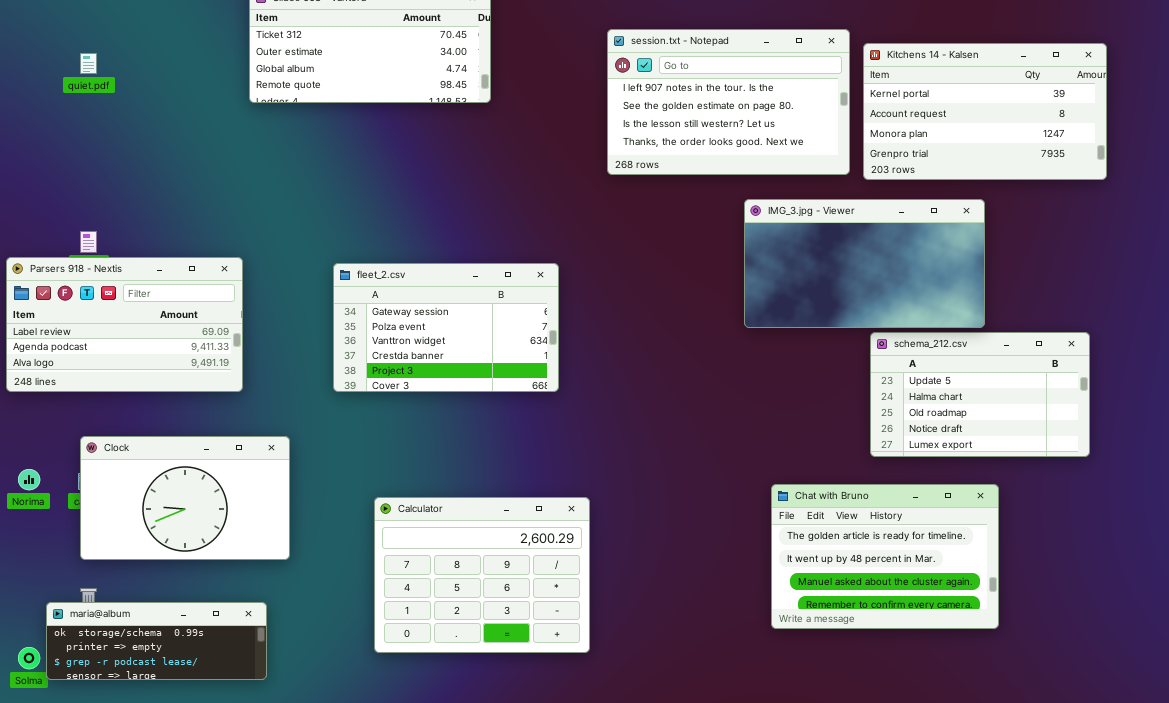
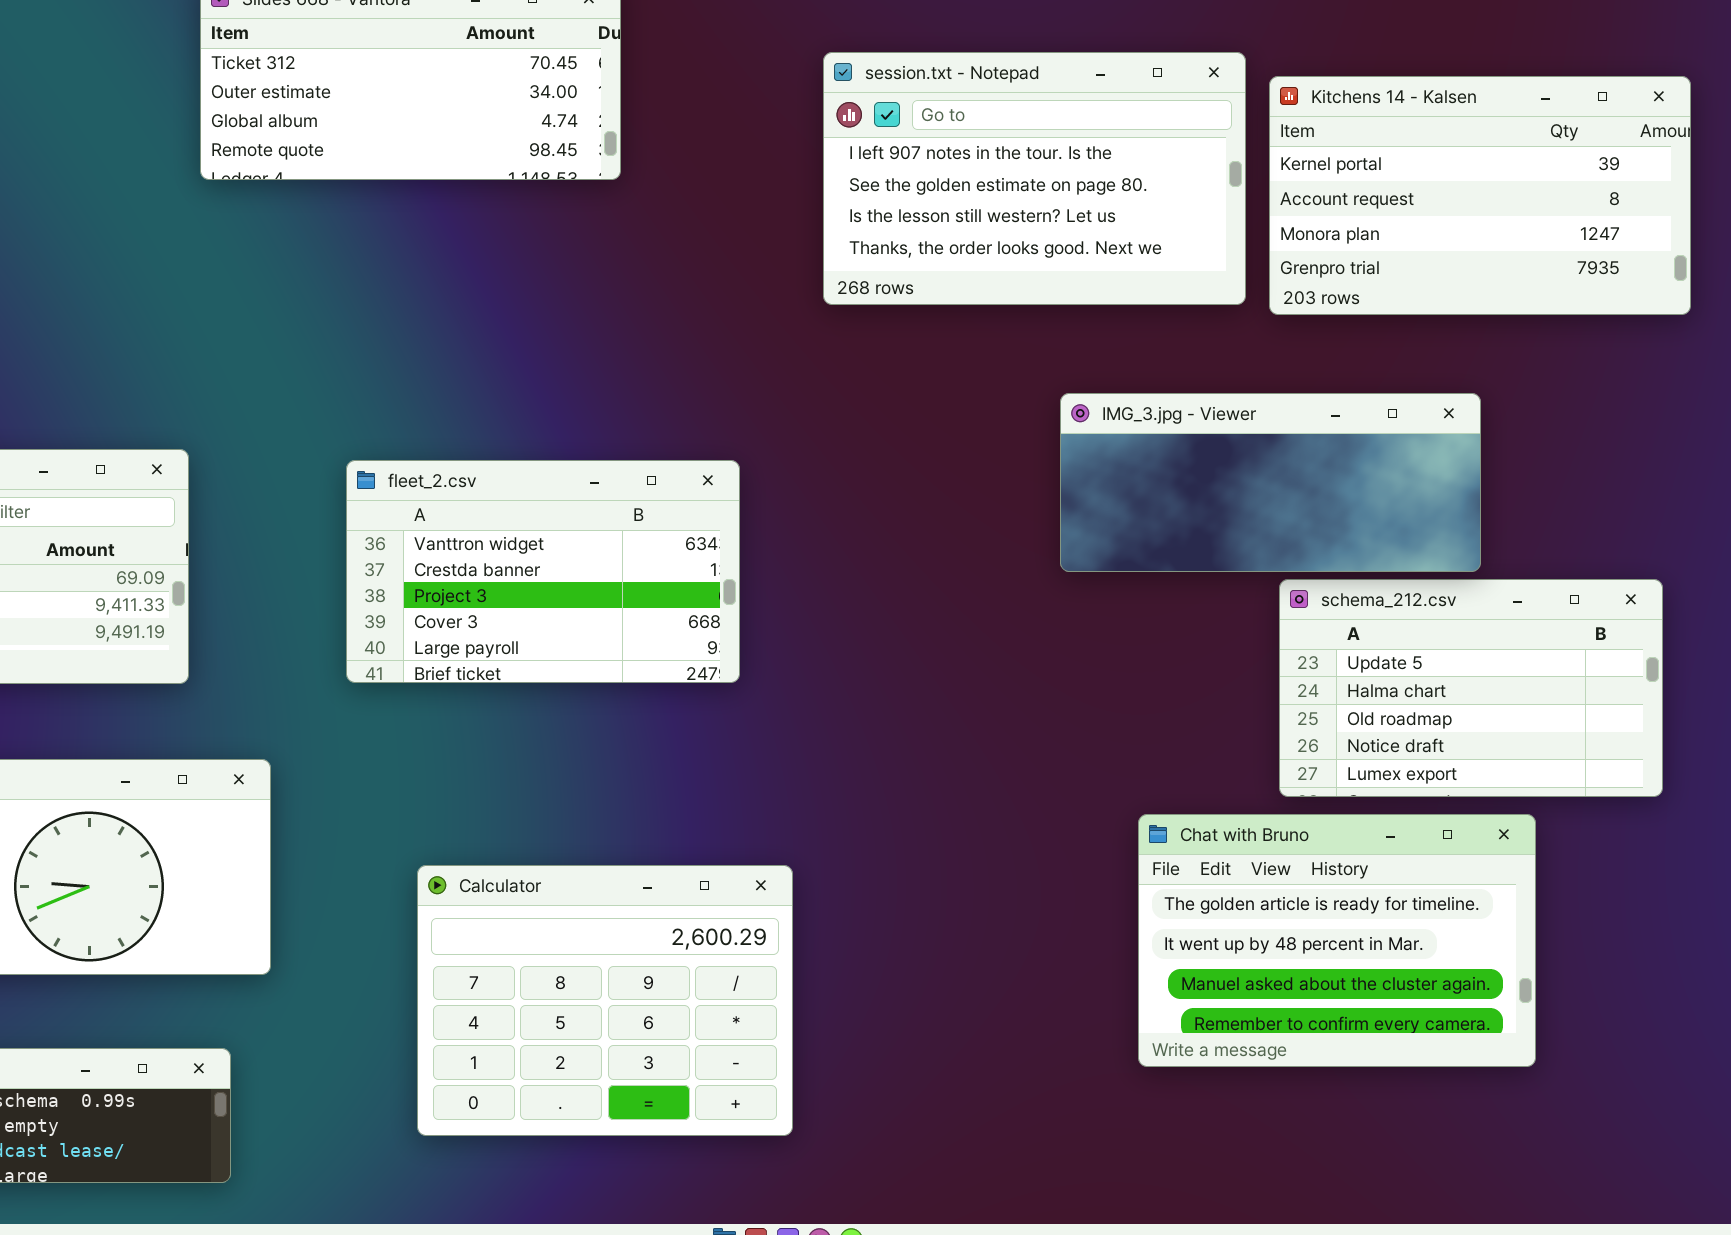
IMG_3.jpg - Viewer: [744,199,985,328] -> [1060,393,1481,572], resized
fleet_2.csv: [333,263,559,392] -> [346,460,740,683], scrolled down 2 rows
Chat with Bruno: [771,484,999,629] -> [1138,814,1536,1067], moved

